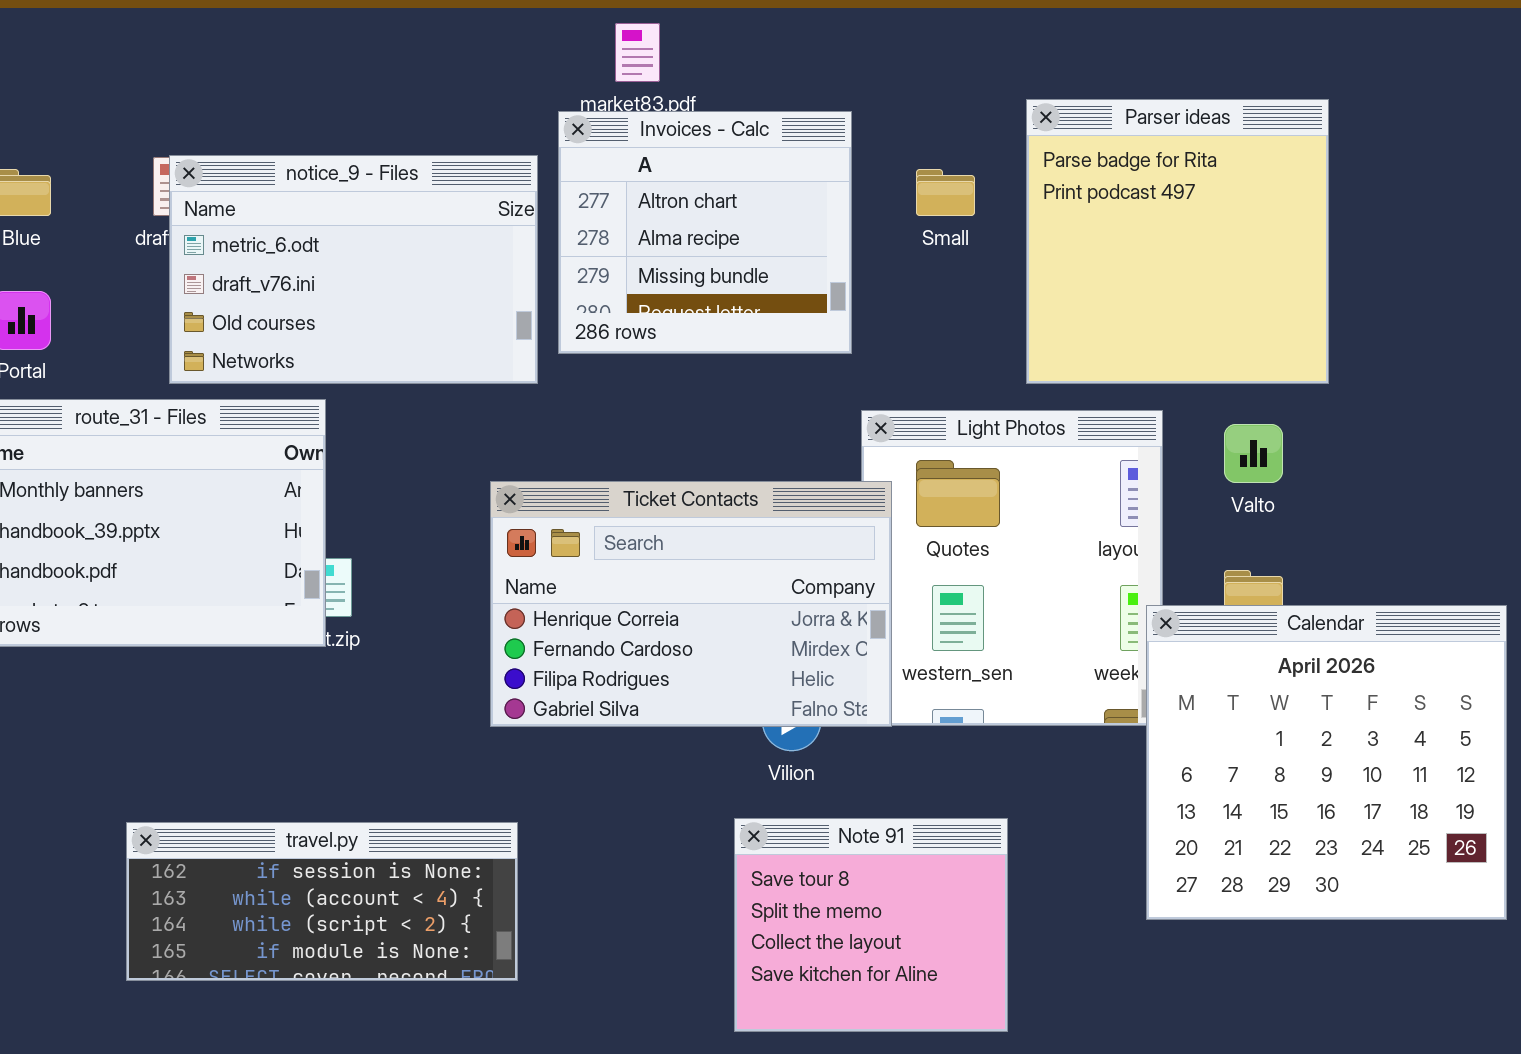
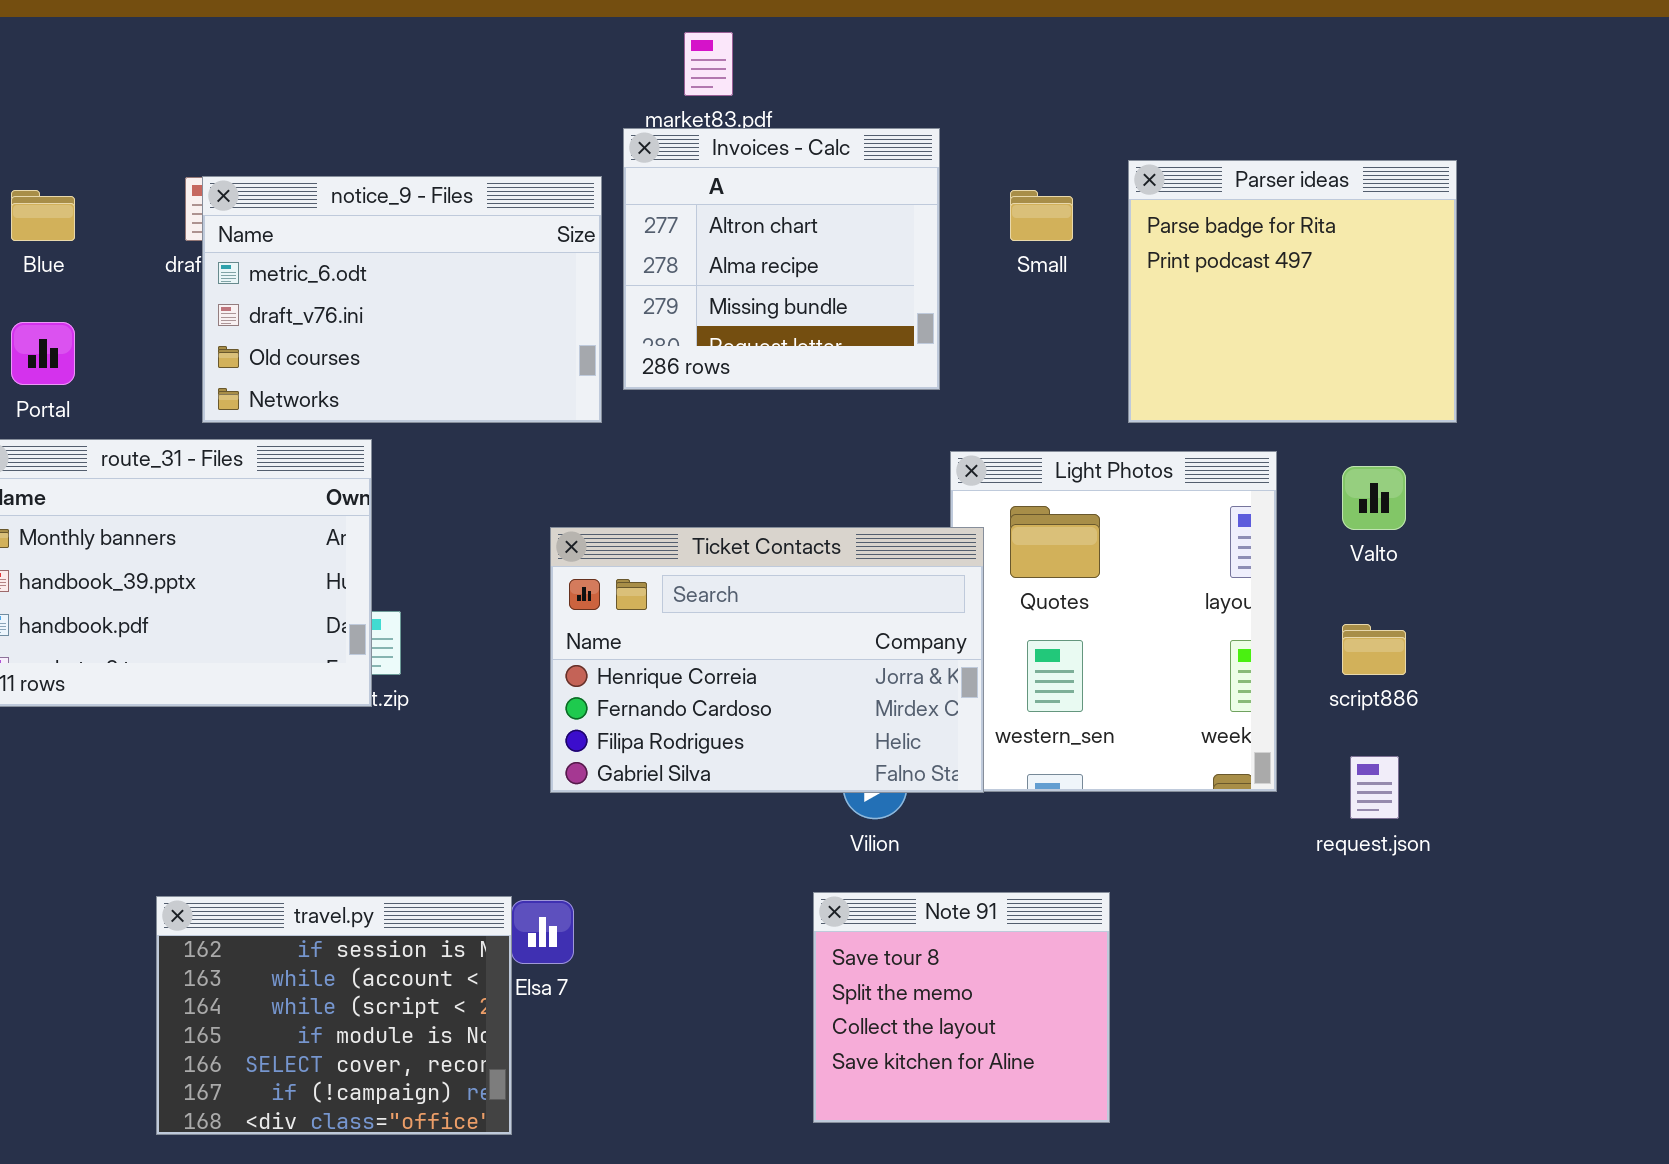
Parser ideas: [1026,99,1329,384] -> [1128,160,1457,423], resized
Calendar: [1146,605,1507,920] -> none, closed
travel.py: [126,822,518,981] -> [156,896,512,1135], resized

